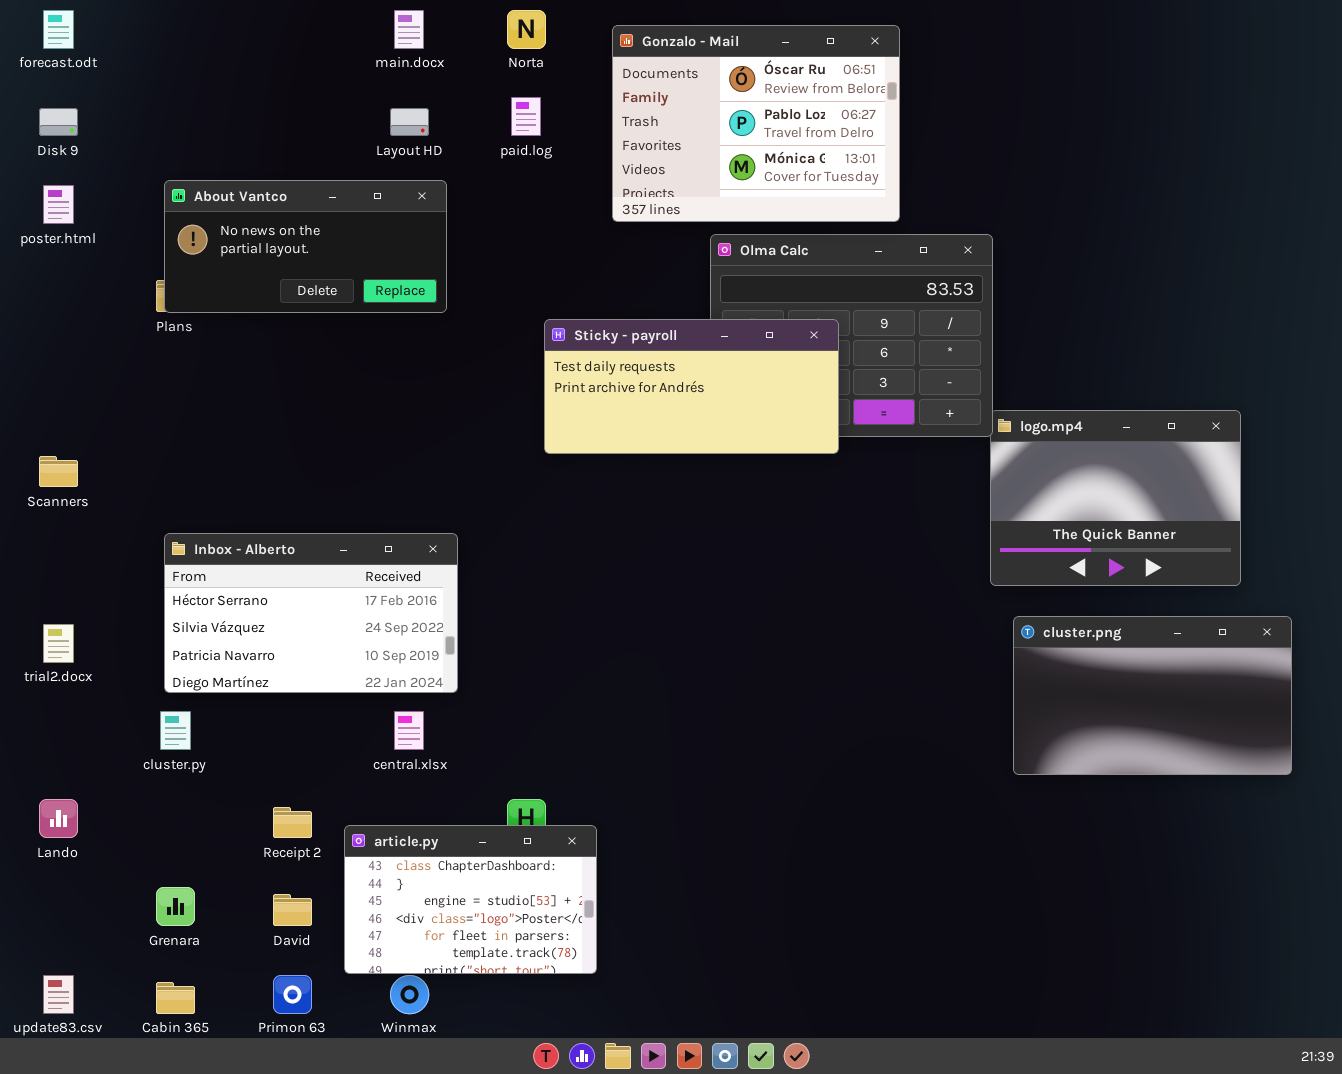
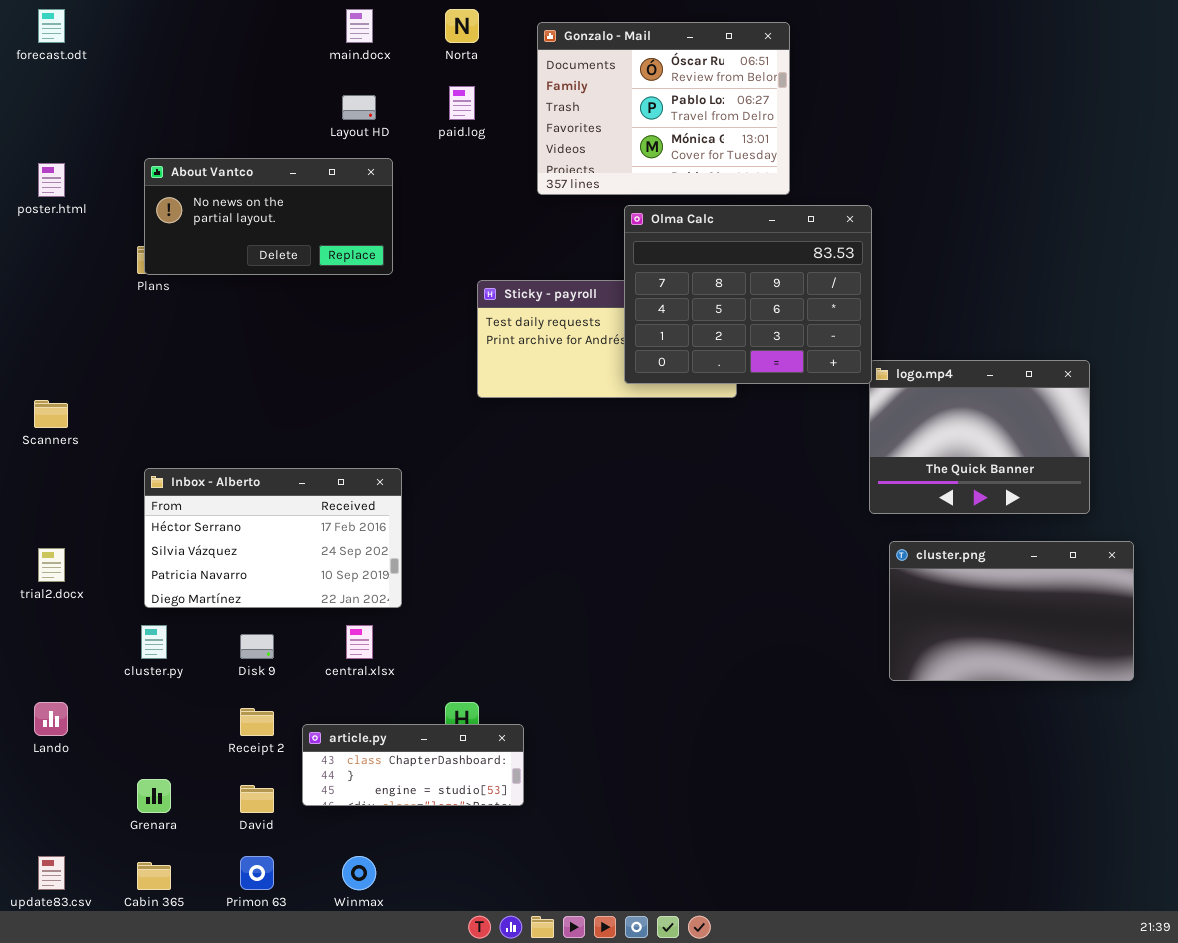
Disk 9: [39,108,78,136] -> [240,634,274,659], moved
Olma Calc: [710,234,993,437] -> [624,205,872,384], raised
article.py: [344,825,597,974] -> [302,724,524,806], resized

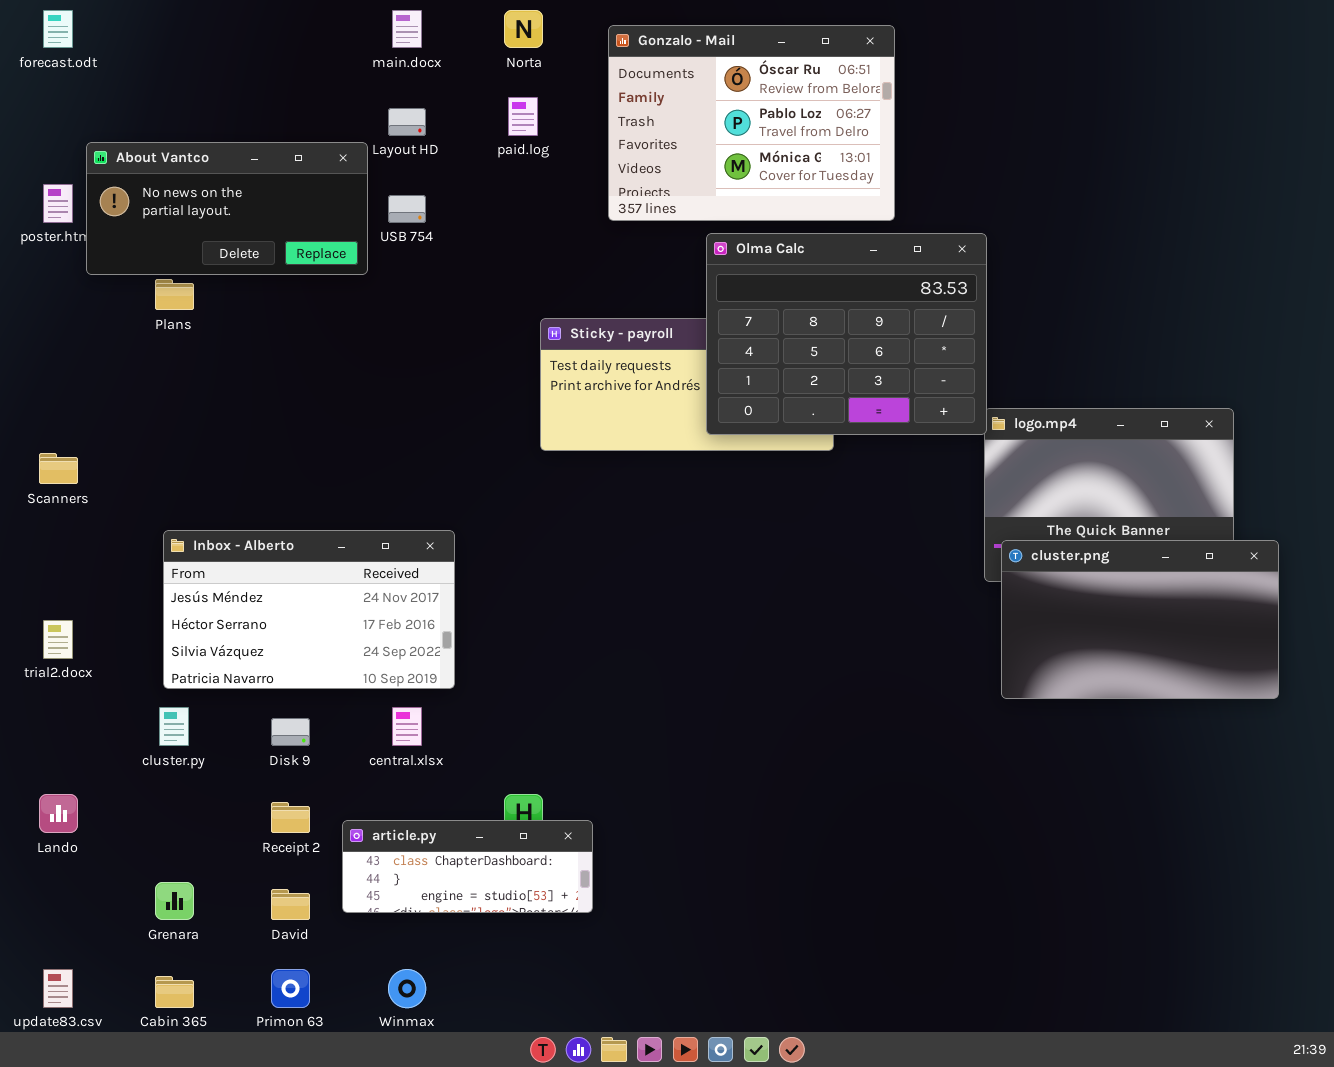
About Vantco: [144,158,393,275] -> [86,142,368,275], moved
Inbox - Alberto: [144,468,402,608] -> [163,530,455,689], scrolled up 1 row
cluster.png: [889,541,1134,681] -> [1001,540,1279,699], moved

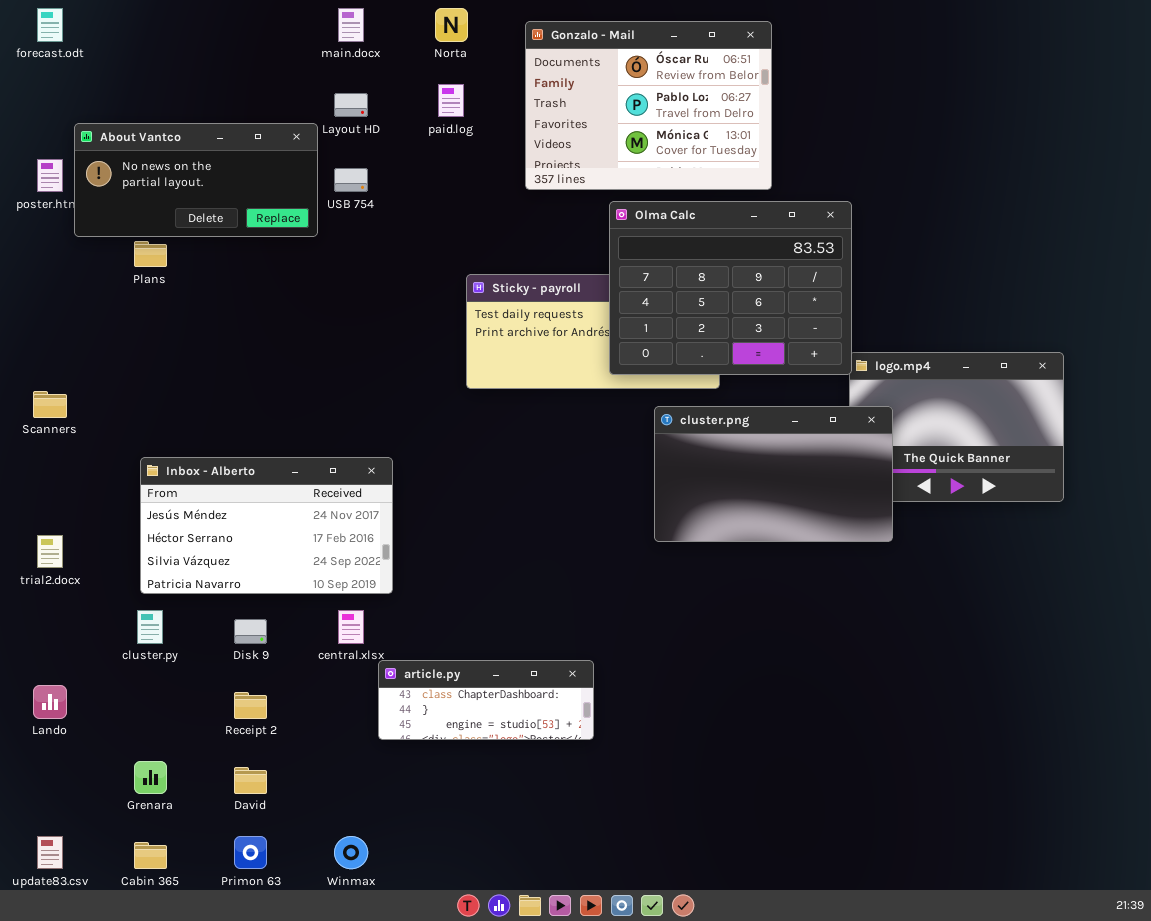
cluster.png: [1001,540,1279,699] -> [654,406,893,542], moved
article.py: [342,820,593,913] -> [378,660,594,740], moved

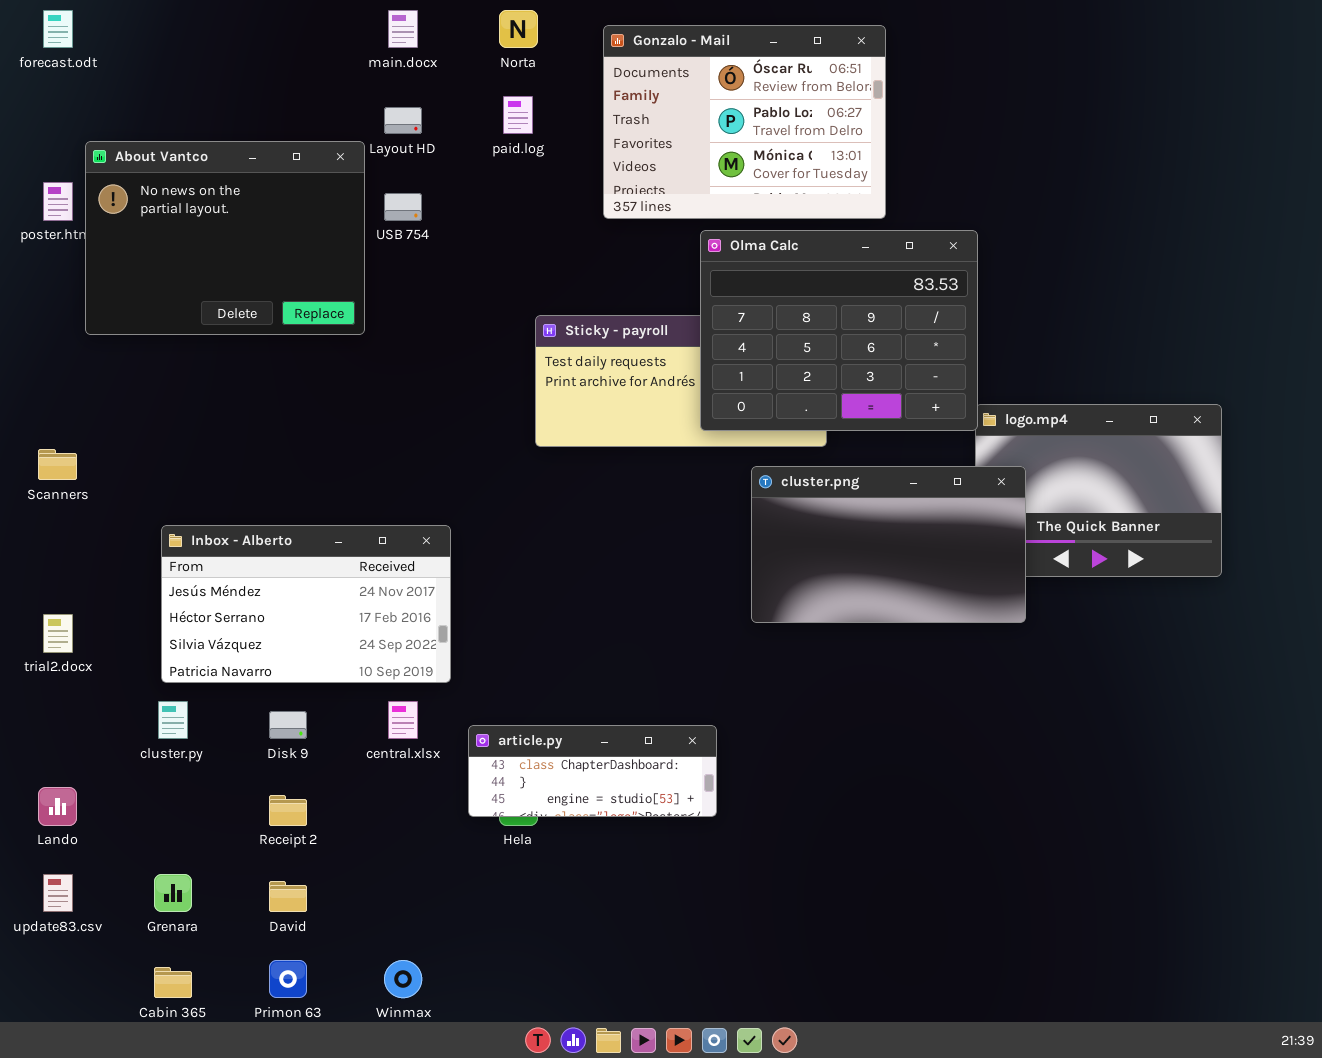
About Vantco: [74,123,318,237] -> [85,141,365,335], resized
article.py: [378,660,594,740] -> [468,725,717,817], moved
update83.csv: [37,836,63,869] -> [43,874,73,912], moved

